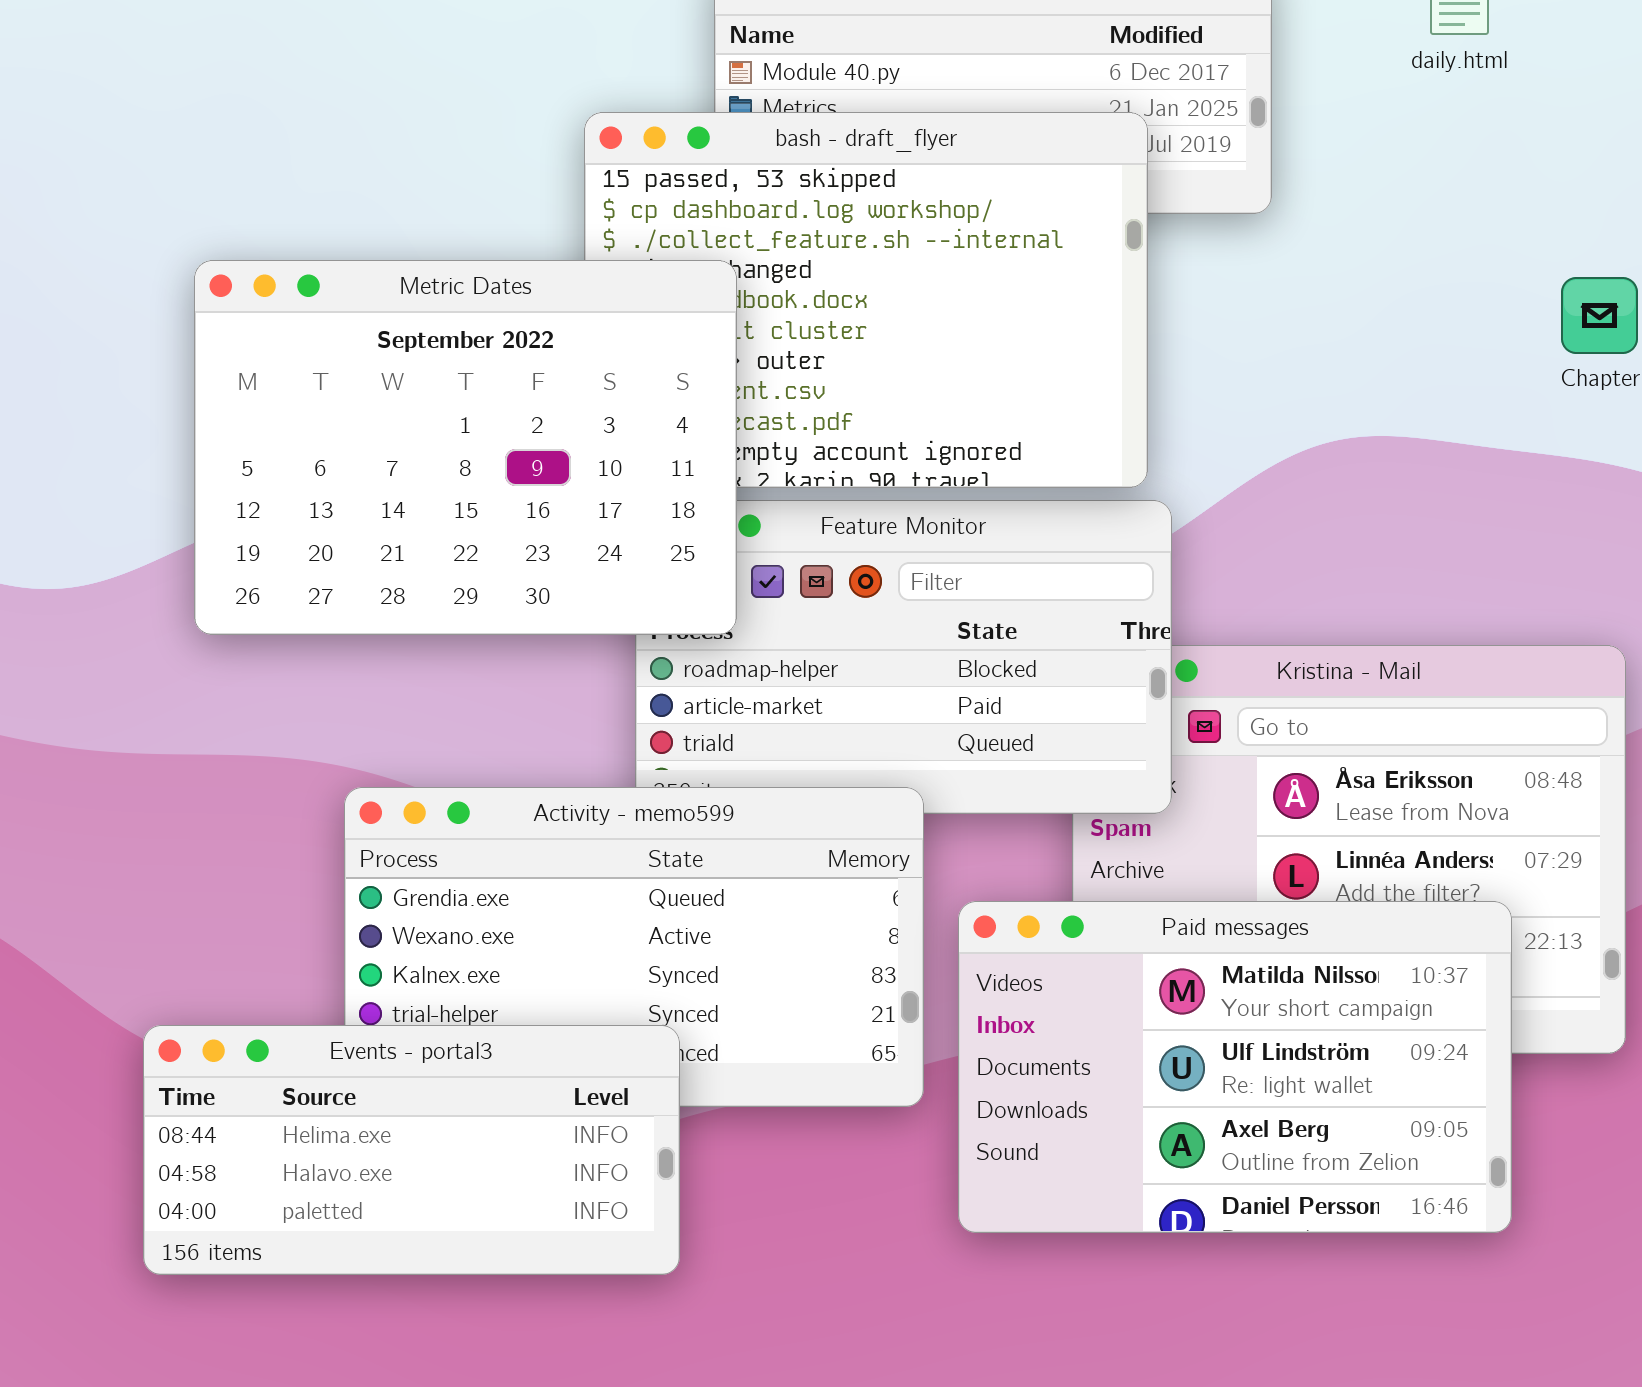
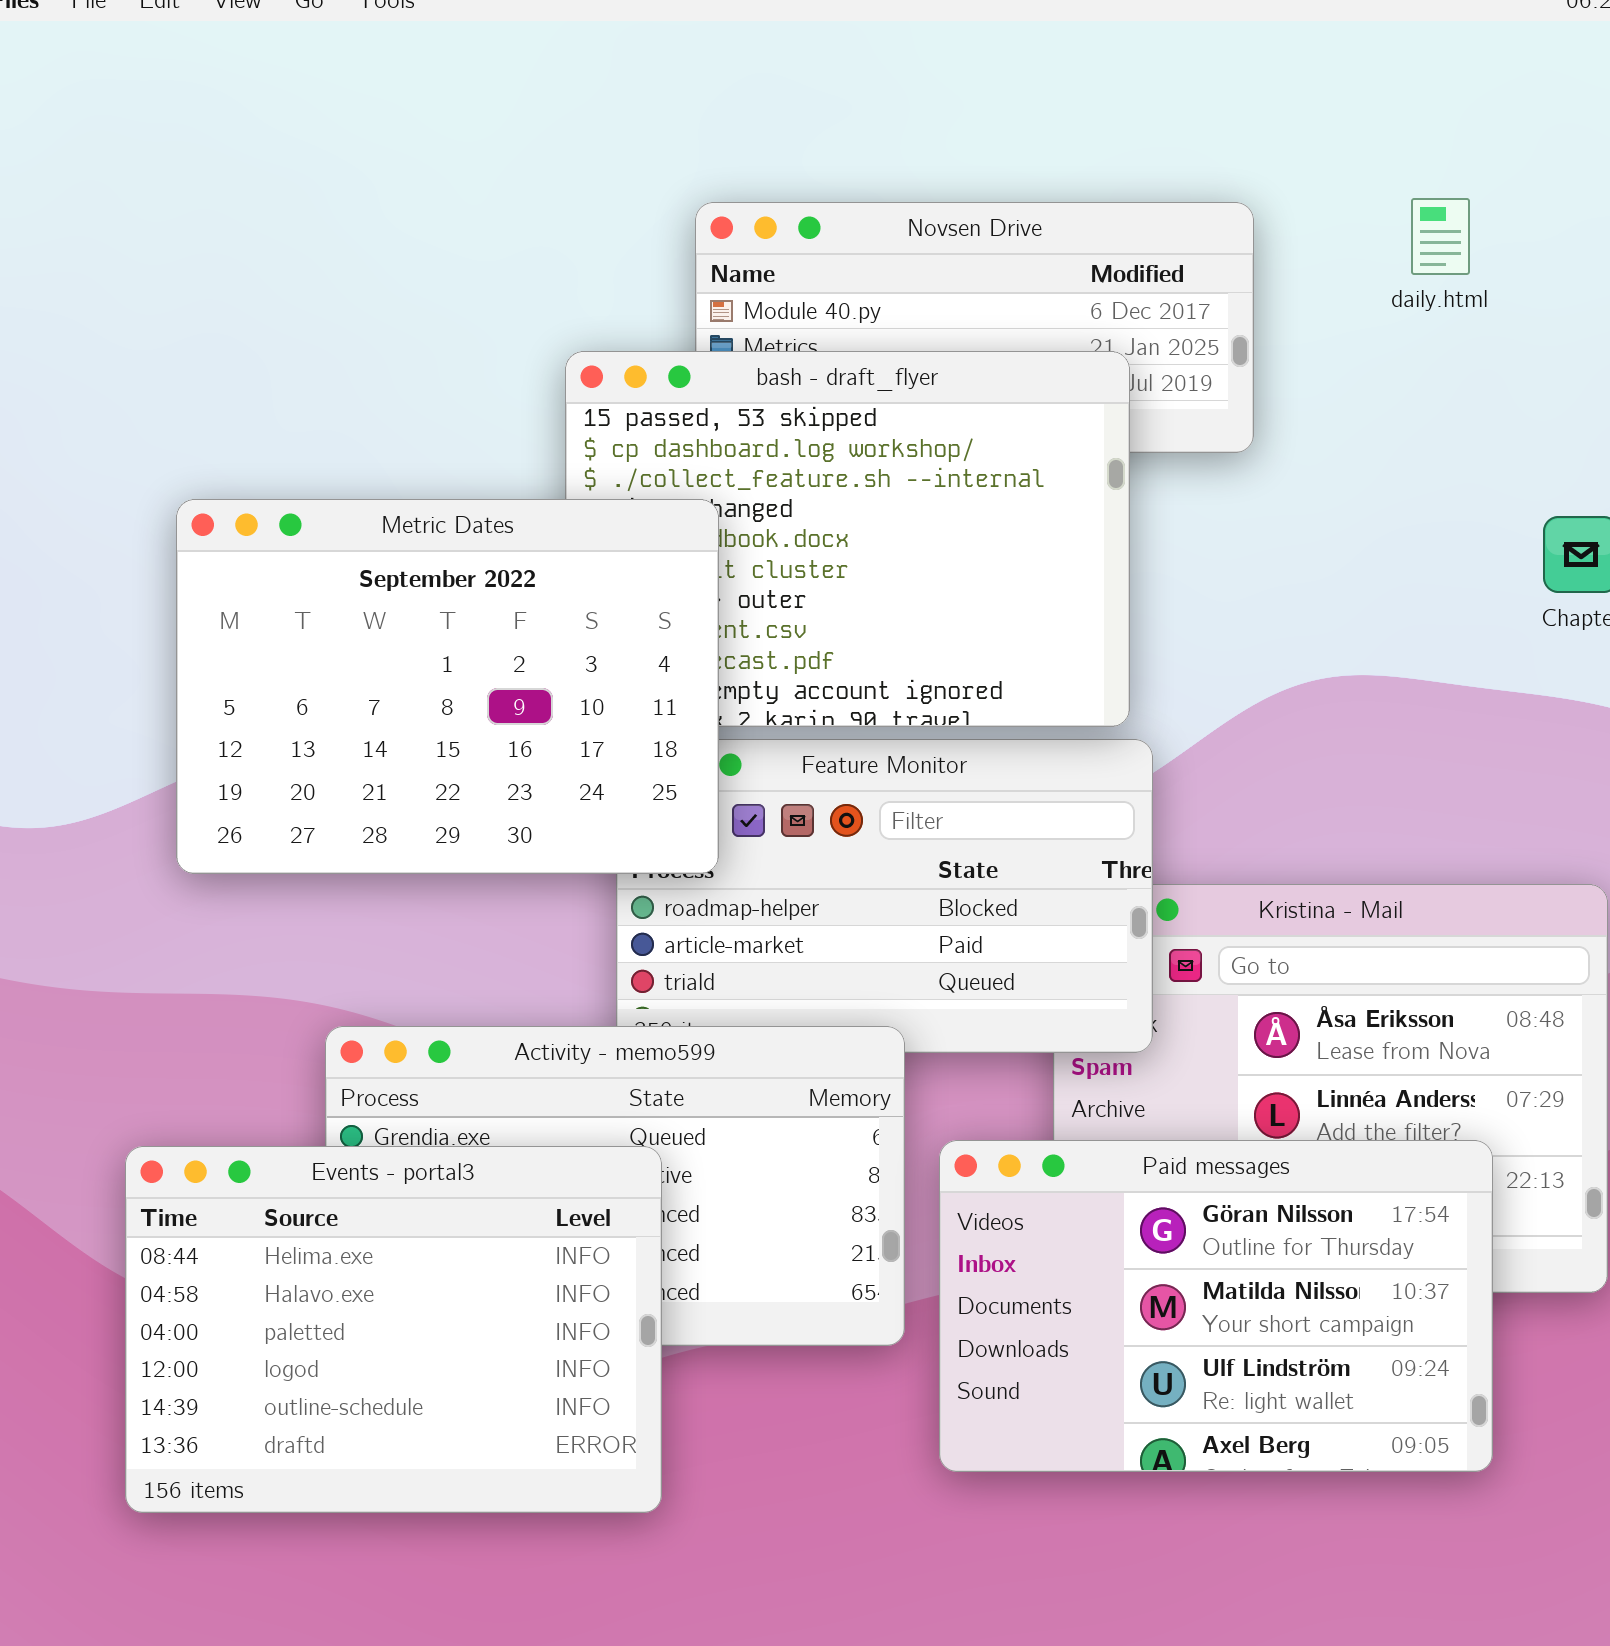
Paid messages: [958,901,1512,1233] -> [939,1140,1493,1472], scrolled up 1 row
Events - portal3: [143,1025,680,1275] -> [125,1146,662,1513], resized

